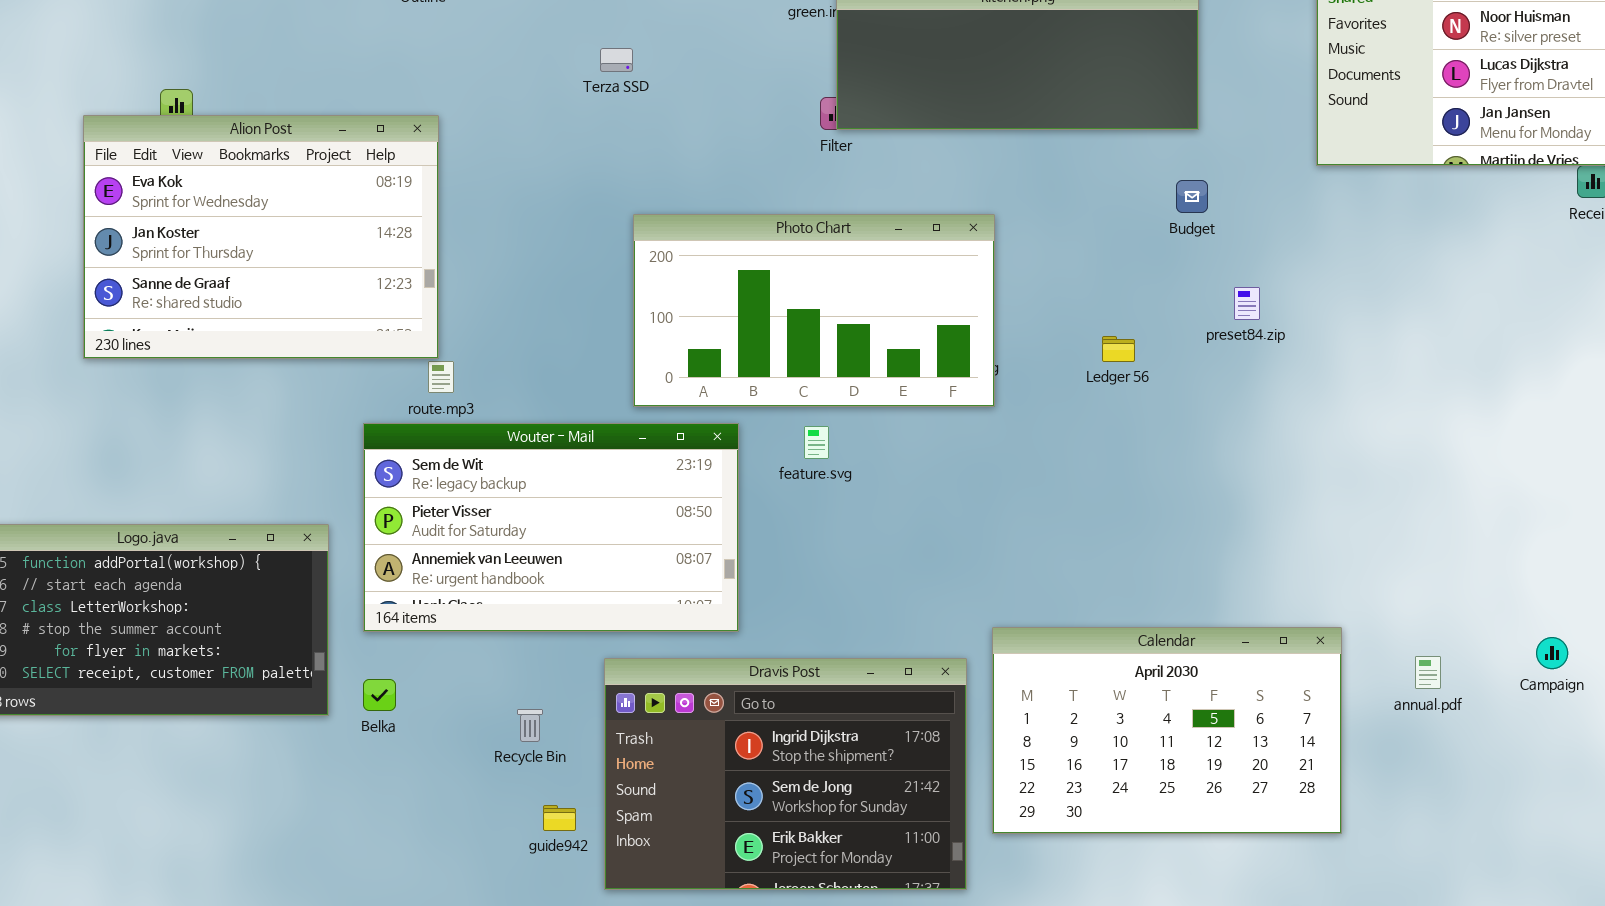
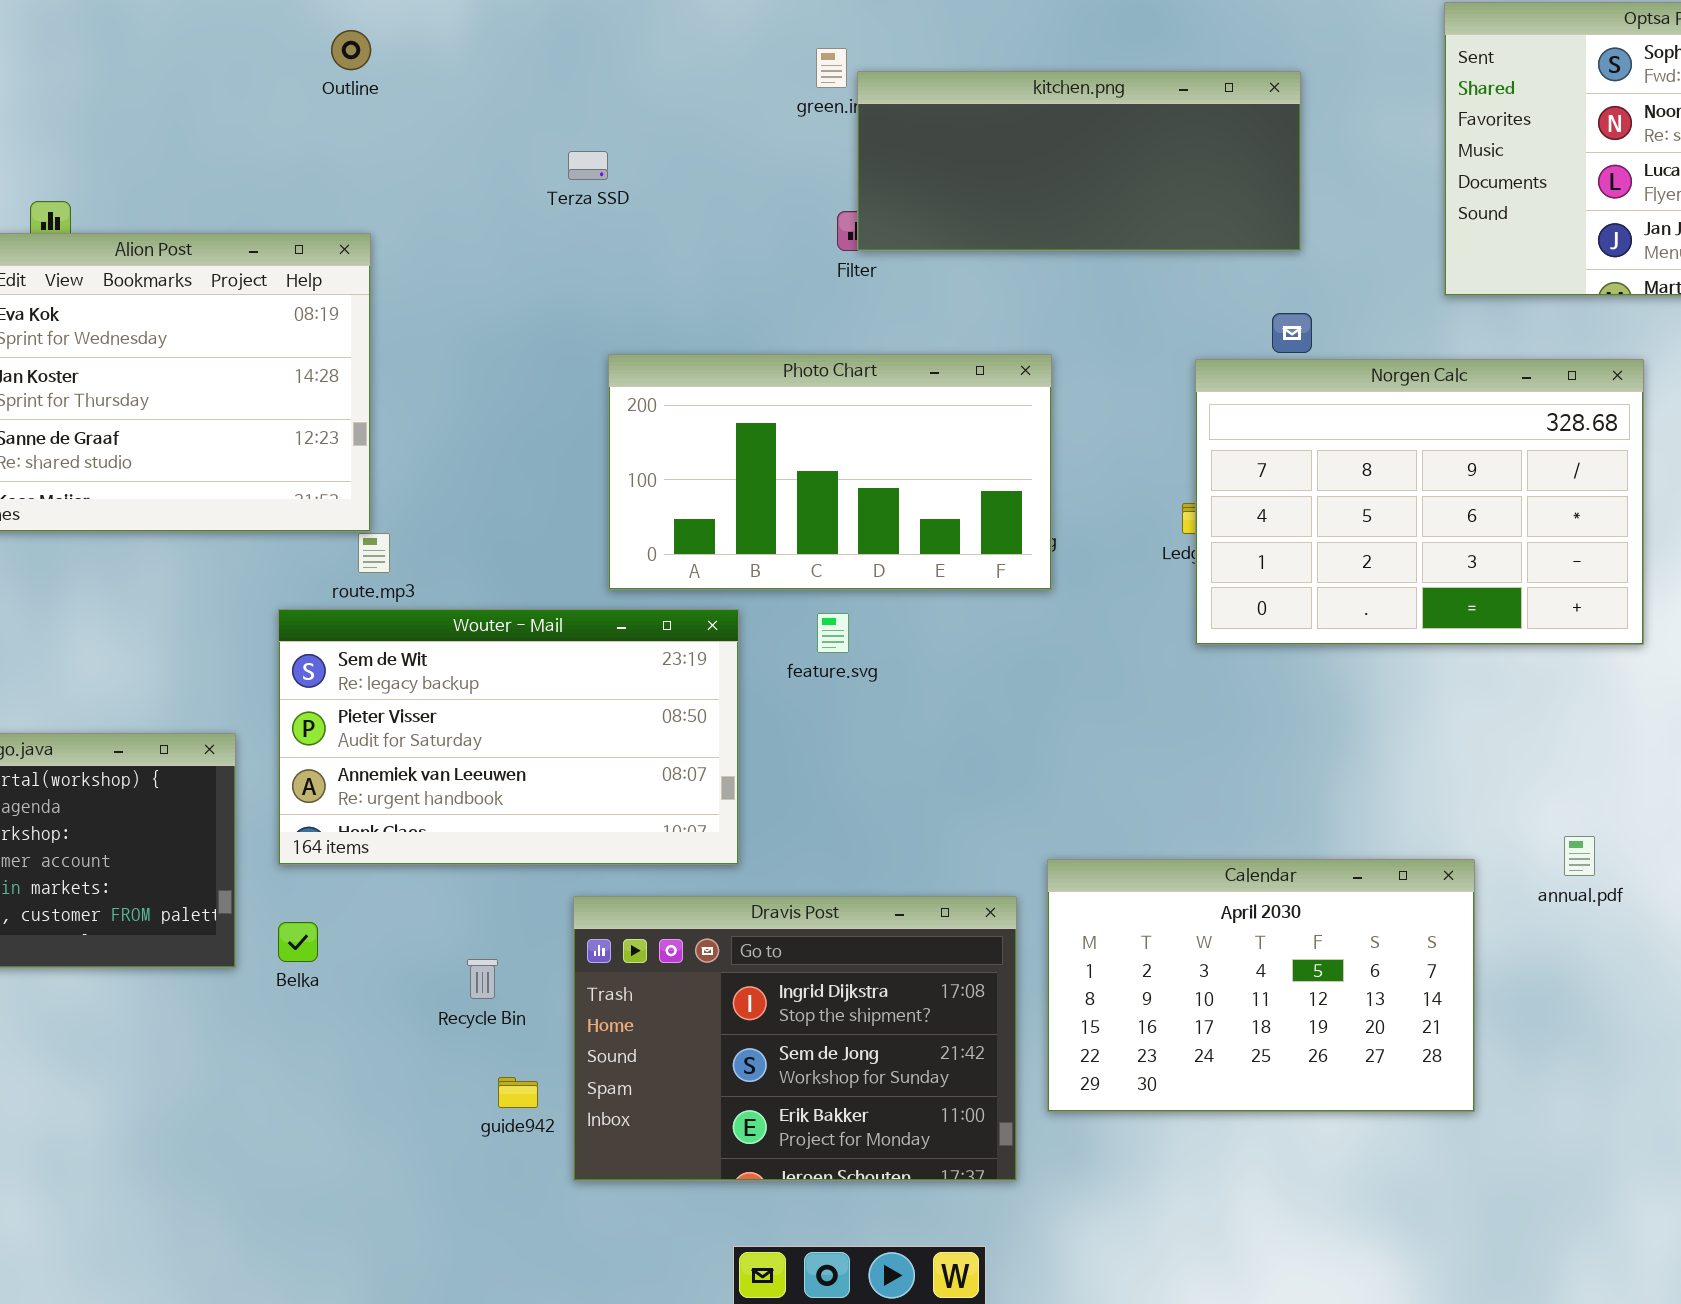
Norgen Calc: none -> [1195,359,1644,645], opened
annual.pdf: [1415,656,1441,689] -> [1564,836,1595,876], moved

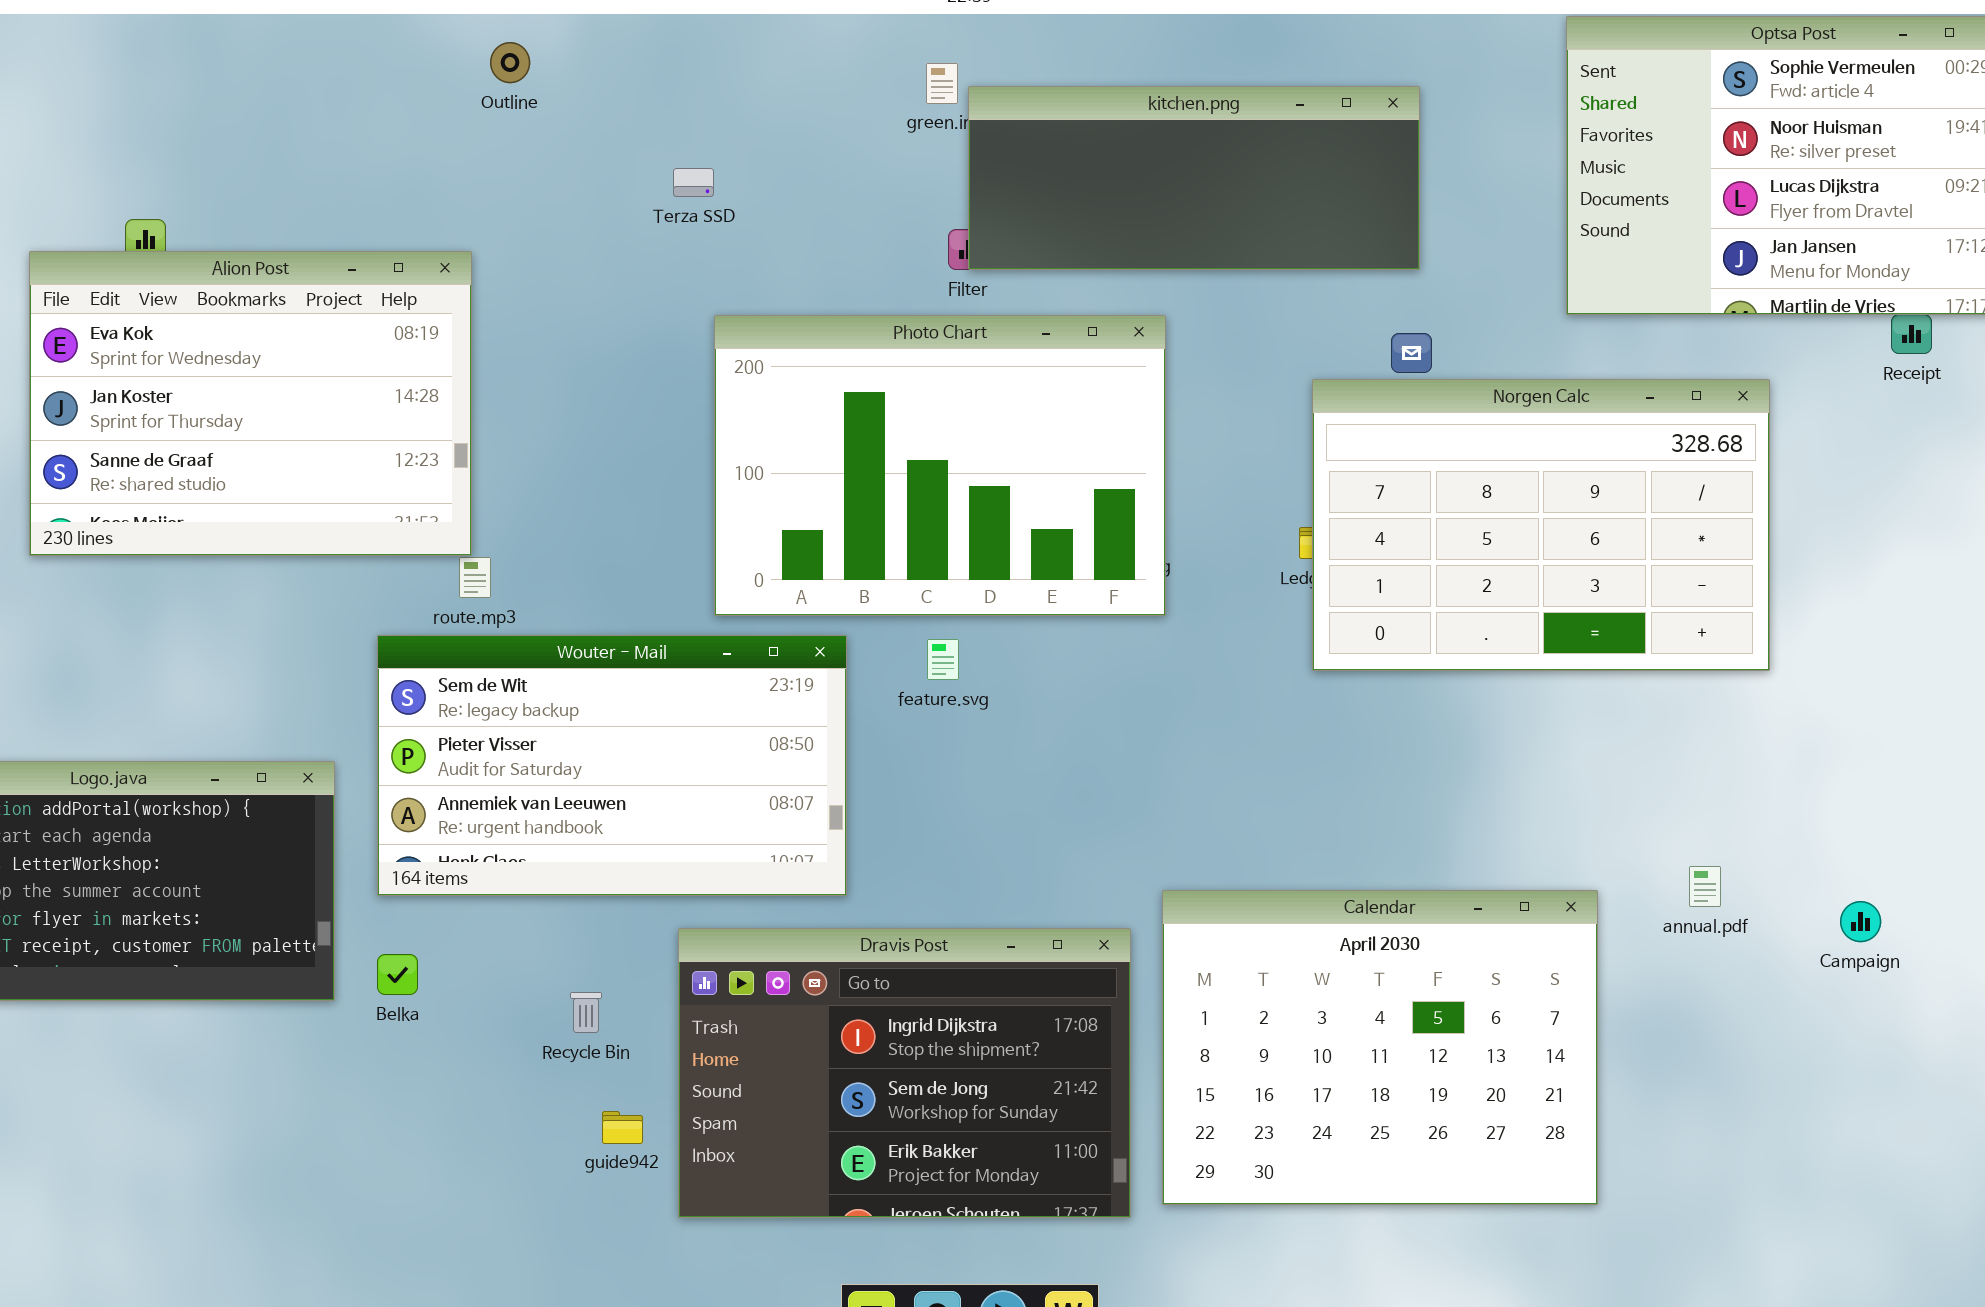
Outline: [331,30,371,70] -> [490,42,530,83], moved
Photo Chart: [608,354,1052,590] -> [714,315,1166,616], resized
Calendar: [1047,859,1475,1112] -> [1162,890,1598,1205], resized

